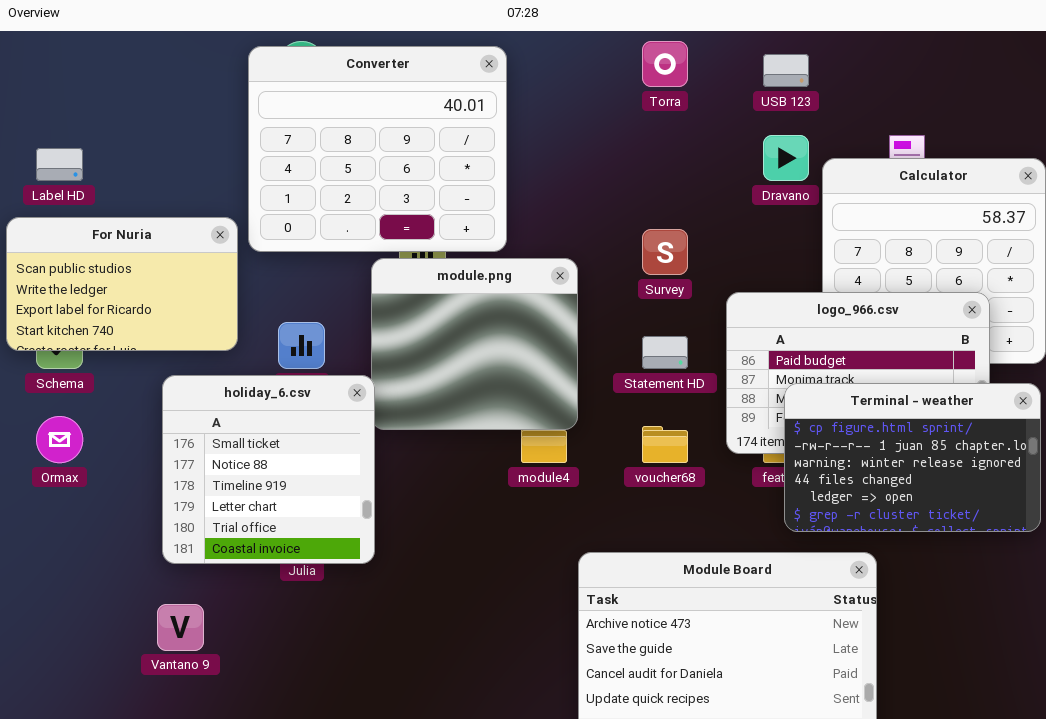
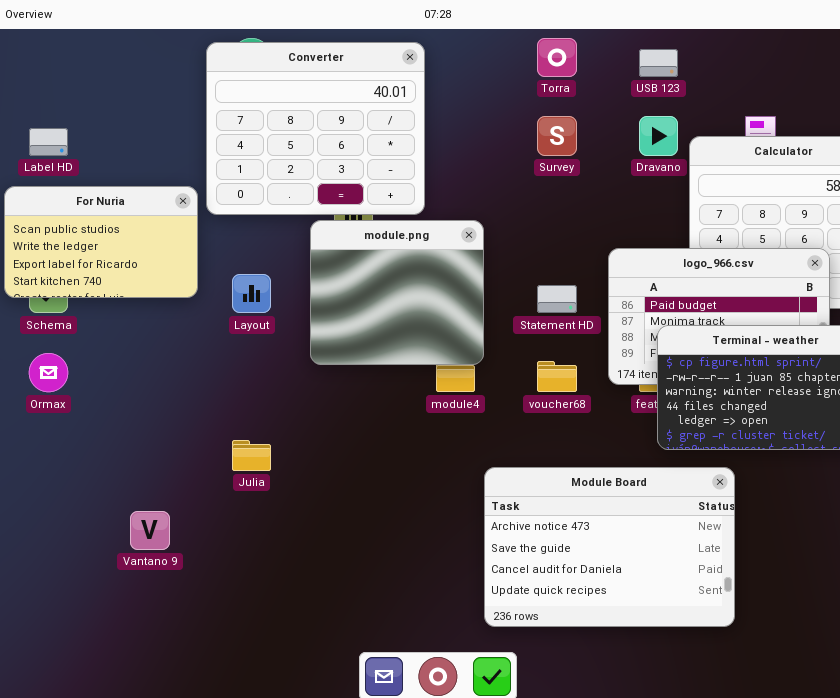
Survey: [642,229,688,275] -> [537,116,577,156], moved
holiday_6.csv: [162,375,375,564] -> none, closed

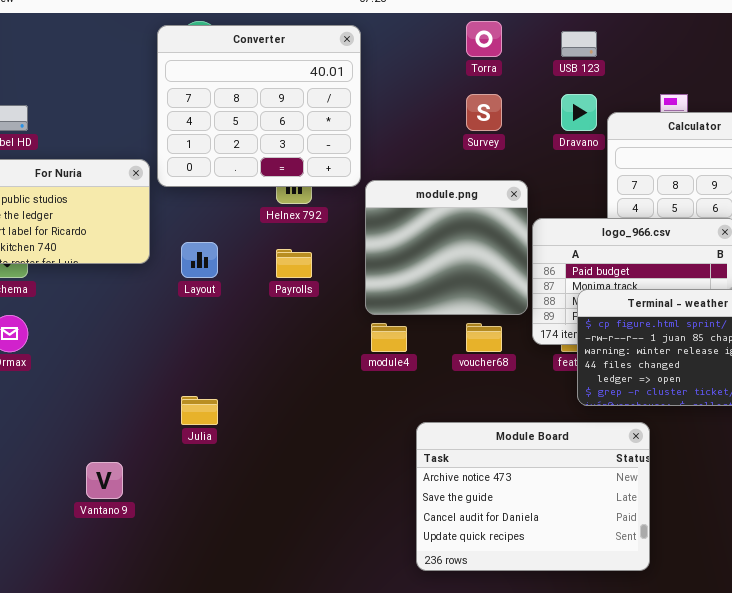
module.png: [310,220,484,365] -> [365,180,528,315], moved

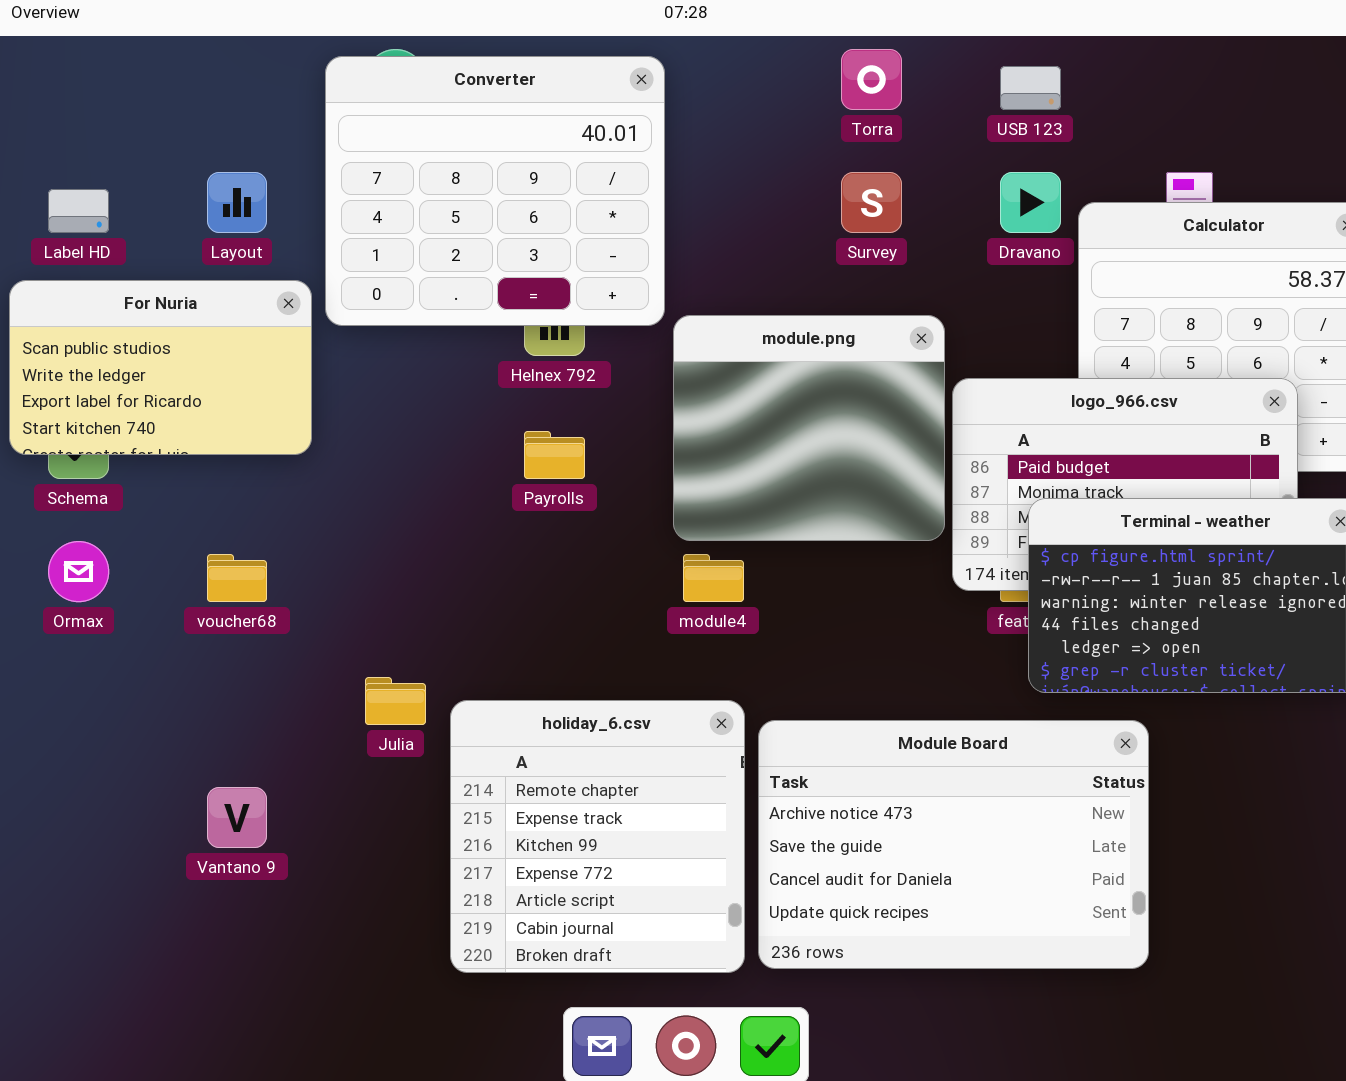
Layout: [181,242,218,278] -> [207,172,267,233], moved
voucher68: [466,323,502,352] -> [207,554,267,602], moved
holiday_6.csv: none -> [450,700,745,973], opened

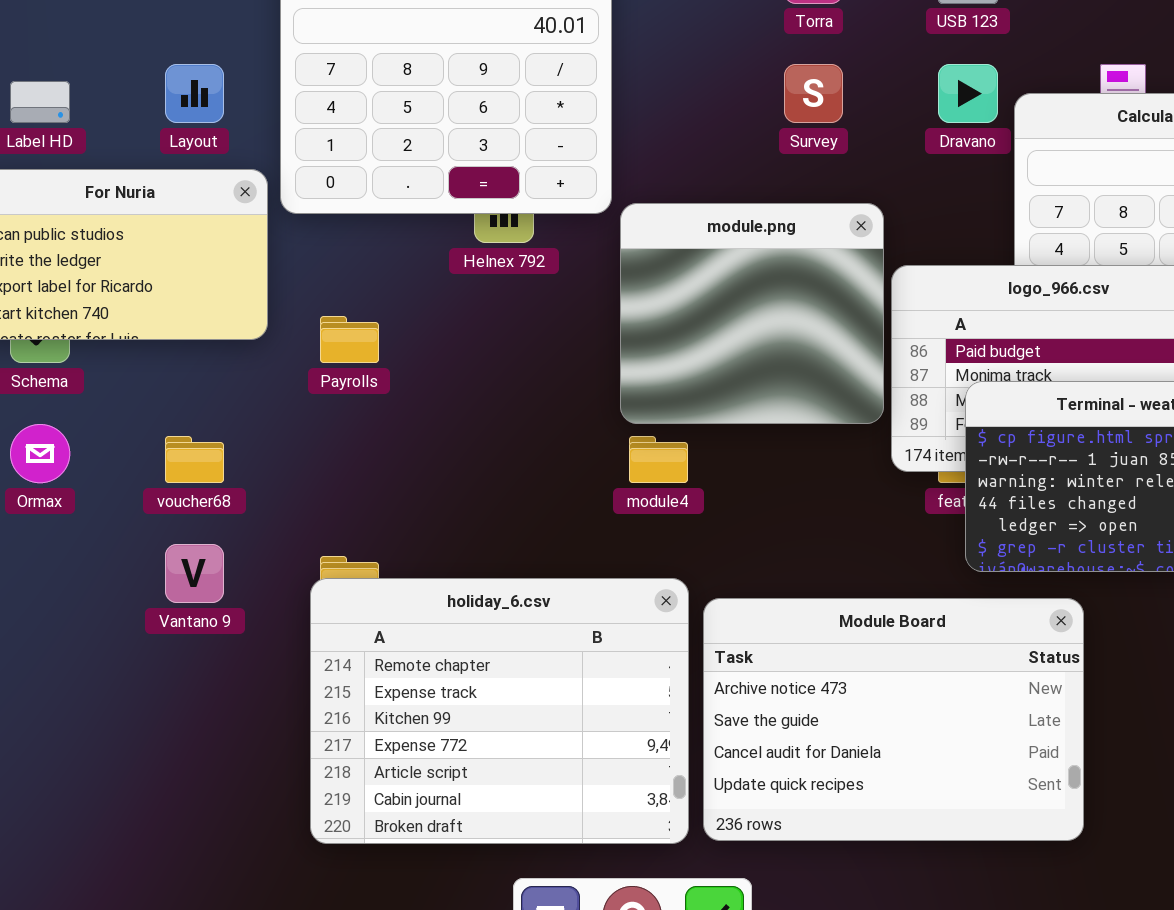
Payrolls: [524,431,585,479] -> [320,316,379,363], moved
holiday_6.csv: [450,700,745,973] -> [310,578,689,844], resized
Vantano 9: [207,787,267,848] -> [165,544,224,603], moved

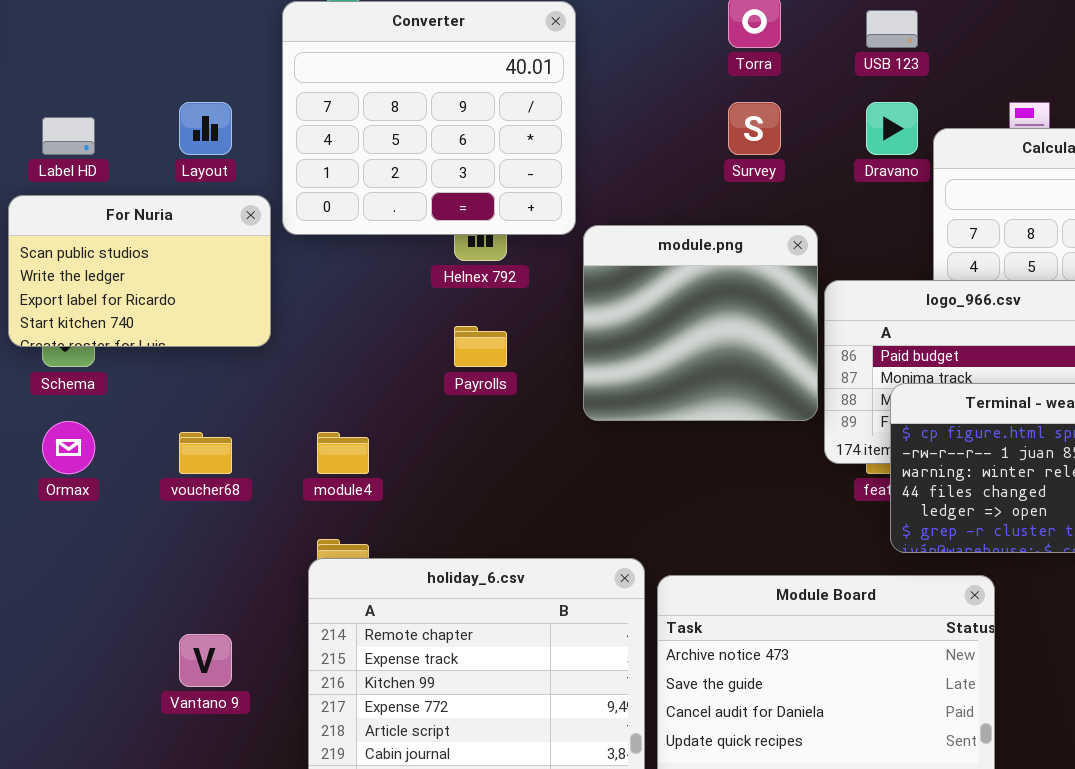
Payrolls: [320,316,379,363] -> [454,326,507,367], moved
module4: [629,436,688,483] -> [317,432,369,474], moved
Vantano 9: [165,544,224,603] -> [179,634,232,687], moved

